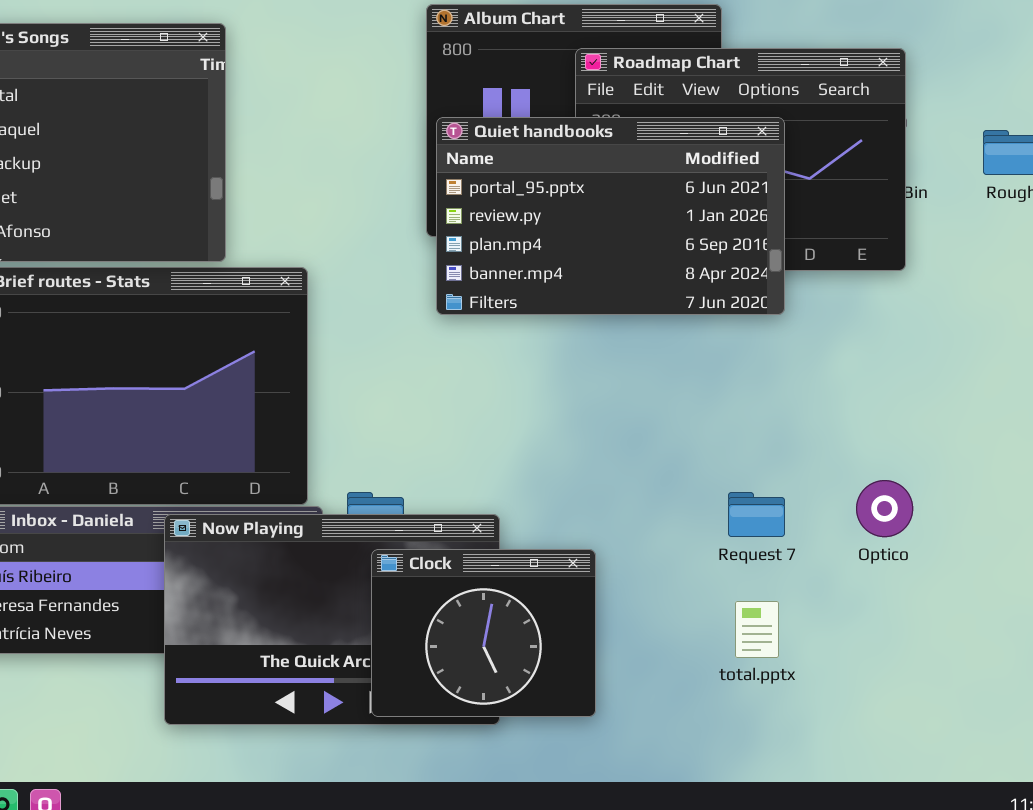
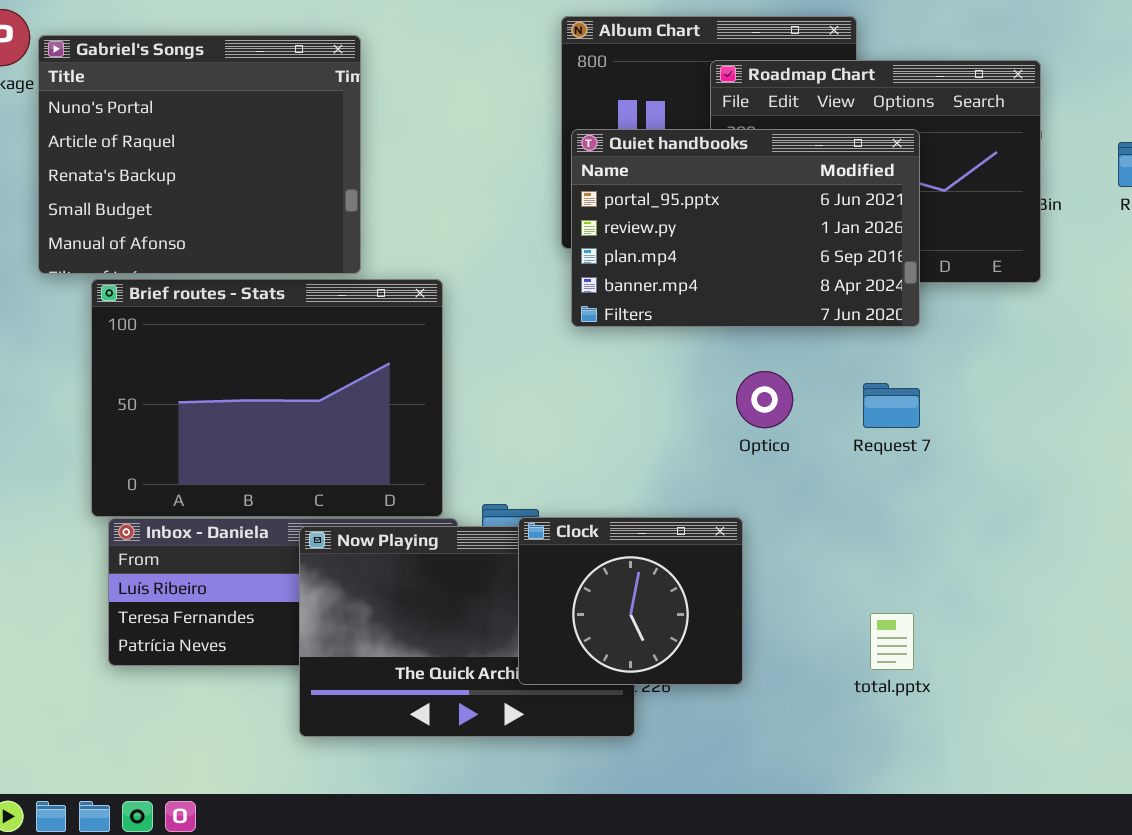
Optico: [856,480,913,537] -> [736,371,793,428], moved
Request 7: [728,492,785,537] -> [863,383,920,428], moved
Clock: [371,549,596,717] -> [518,517,743,685], moved

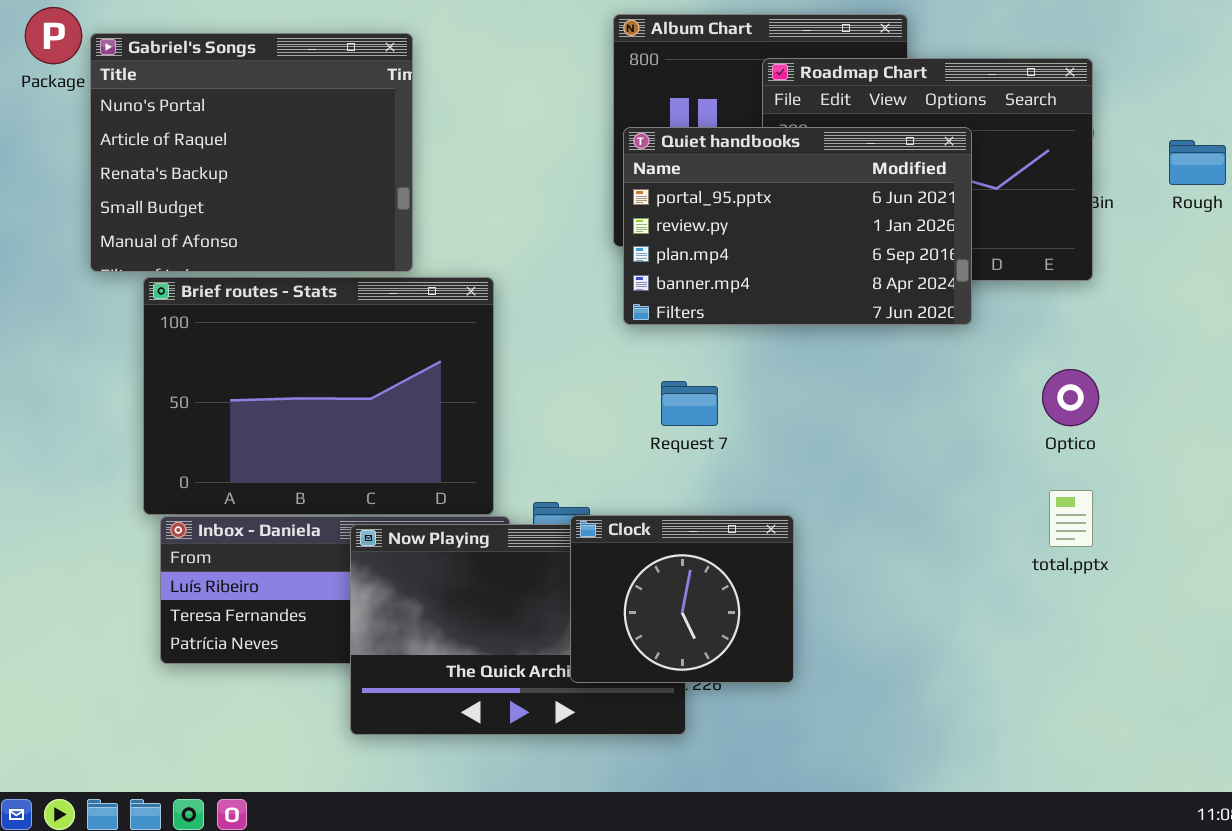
Optico: [736,371,793,428] -> [1042,369,1099,426], moved
Request 7: [863,383,920,428] -> [661,381,718,426], moved
total.pptx: [870,613,914,670] -> [1049,490,1093,547], moved

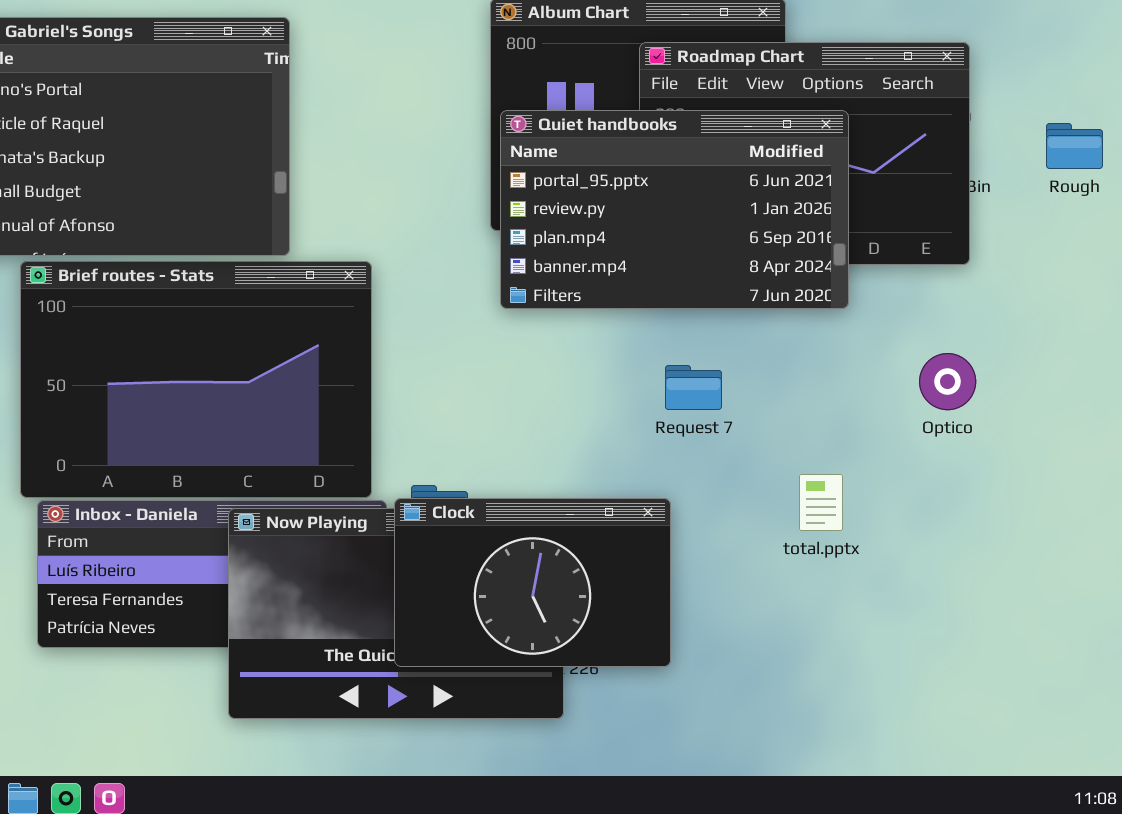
Request 7: [661,381,718,426] -> [665,365,722,410], moved
total.pptx: [1049,490,1093,547] -> [799,474,843,531], moved
Clock: [570,515,794,683] -> [394,498,671,667], resized

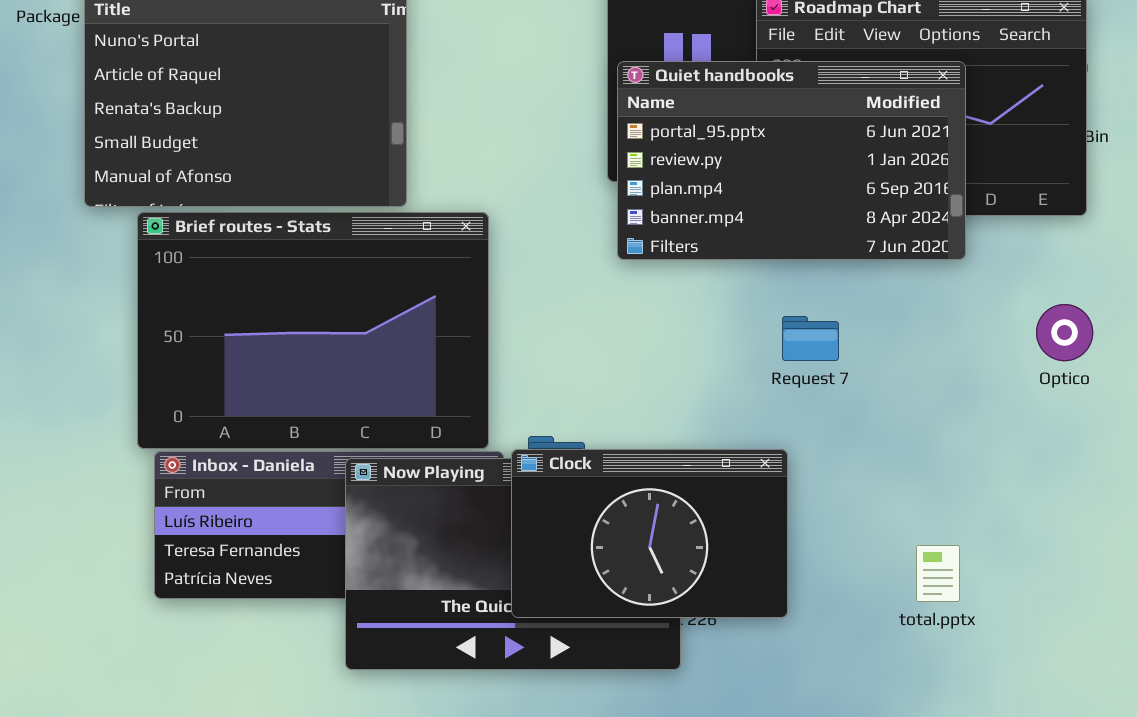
total.pptx: [799,474,843,531] -> [916,545,960,602], moved

